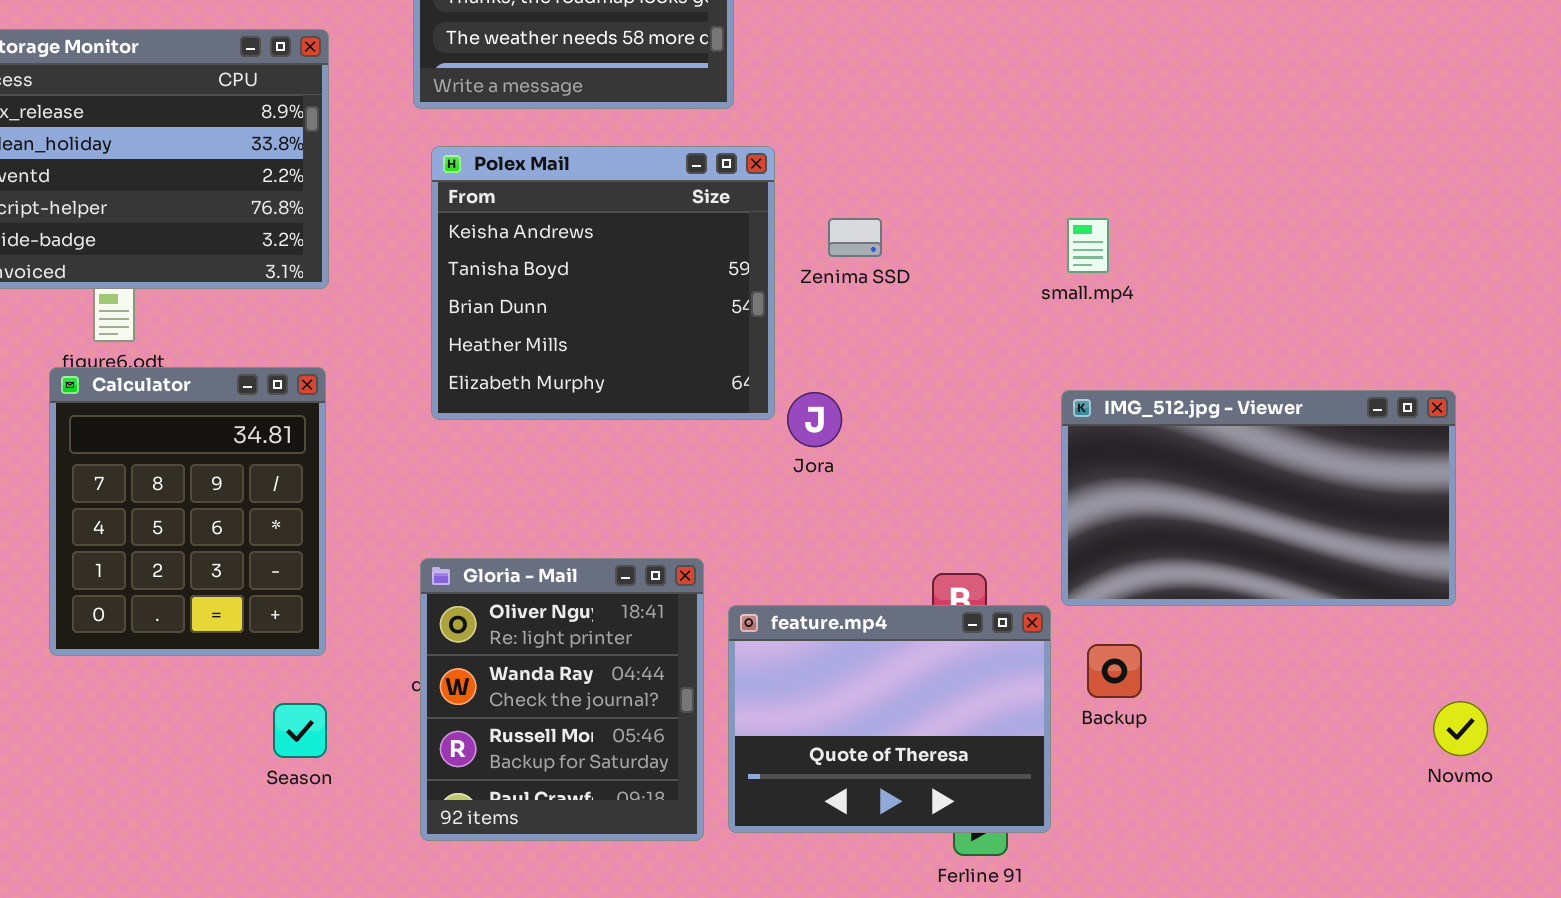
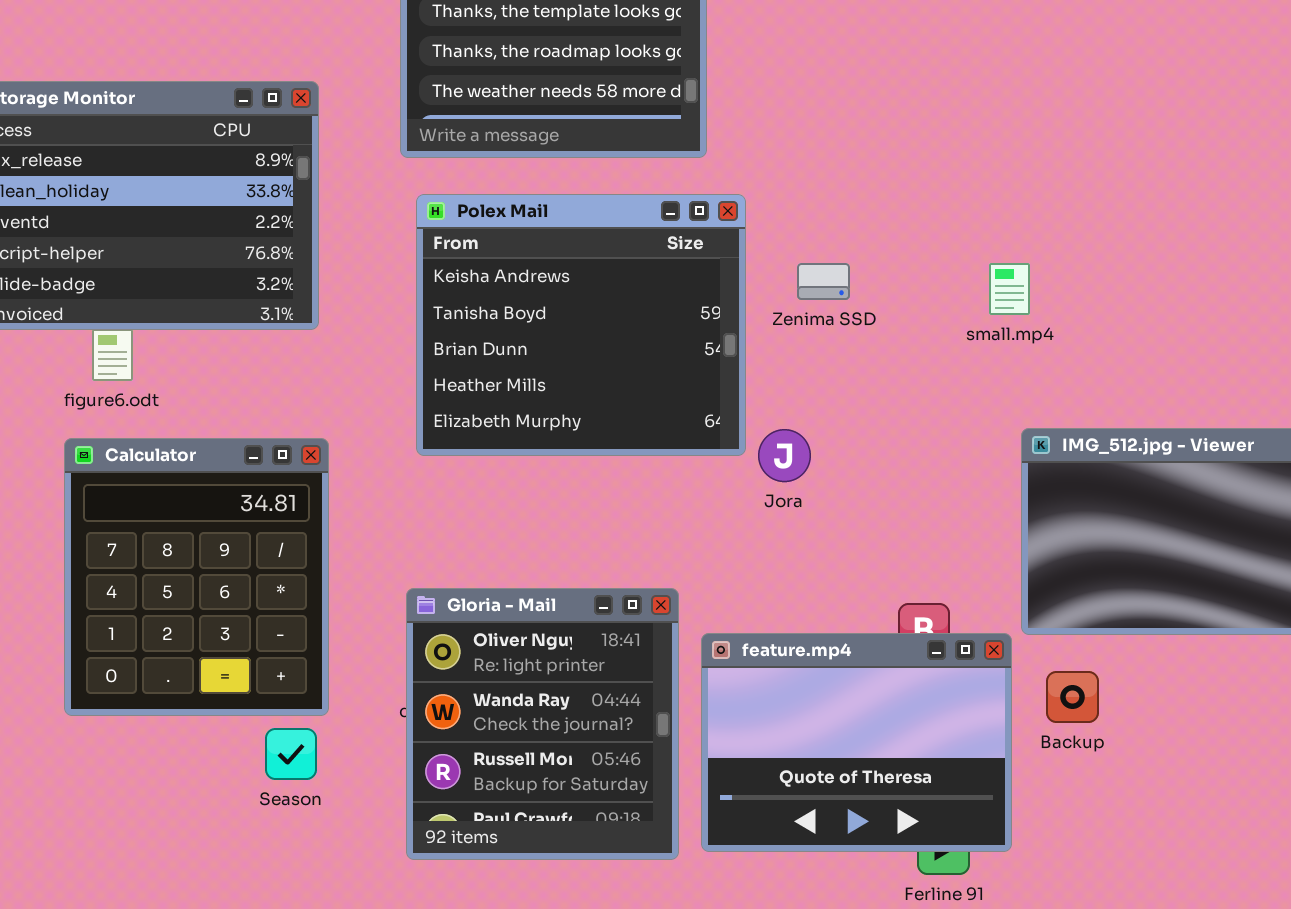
small.mp4: [1067,218,1109,273] -> [989,263,1030,315], moved
Calculator: [49,367,326,656] -> [64,438,329,716], moved

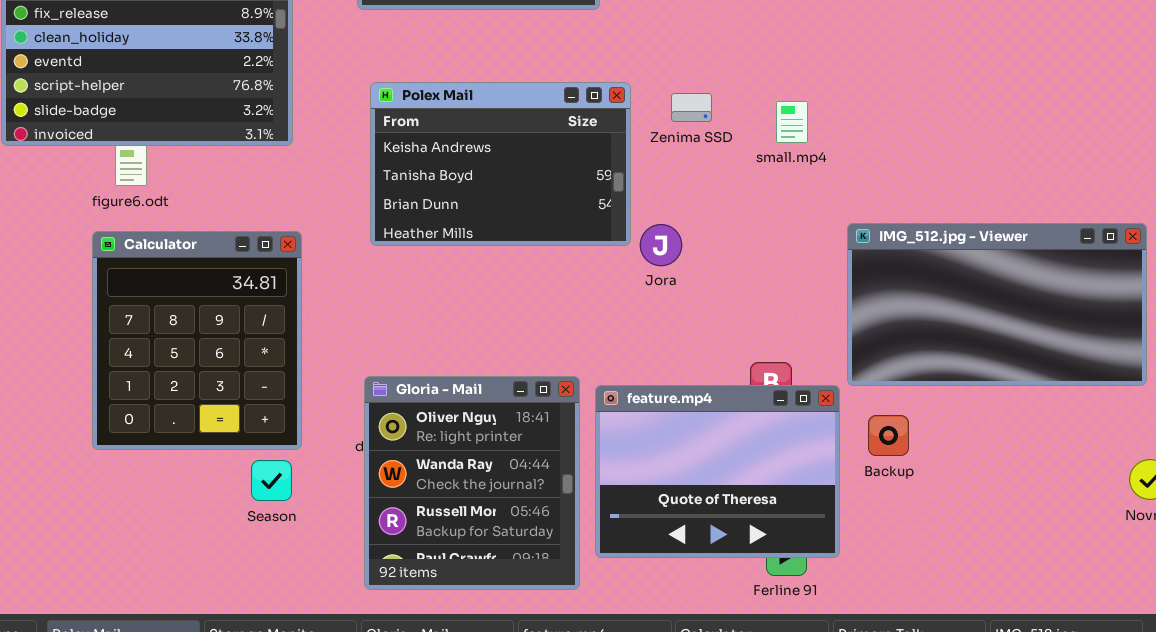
Polex Mail: [416,194,746,456] -> [370,82,631,246], resized
small.mp4: [989,263,1030,315] -> [776,101,808,143], moved
Gloria - Mail: [406,588,679,860] -> [364,376,580,590], moved

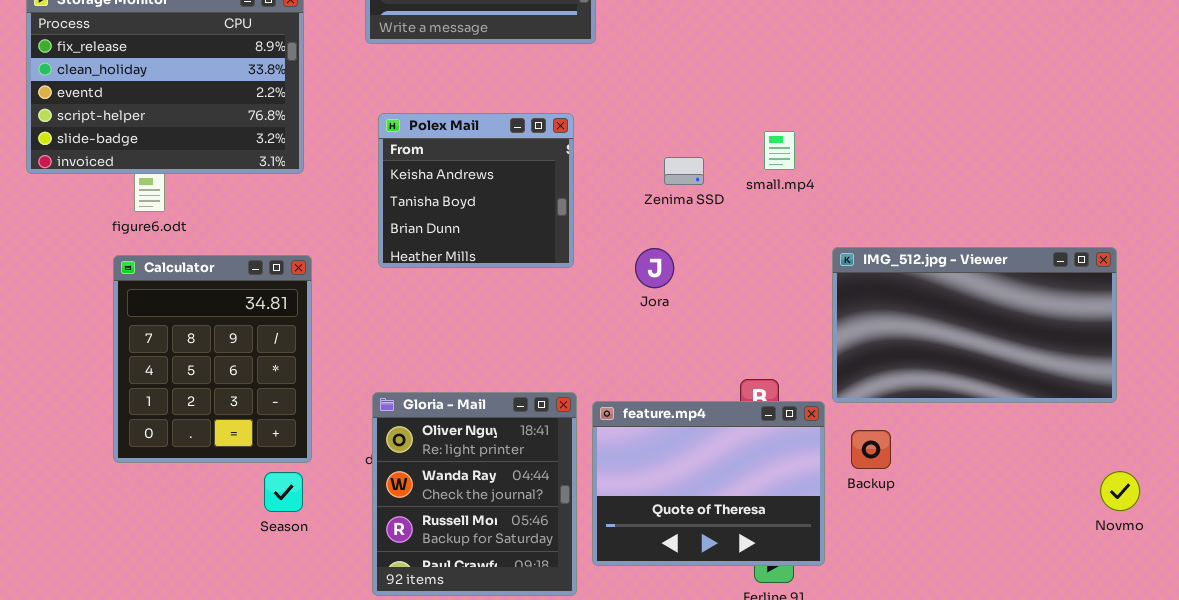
Polex Mail: [370,82,631,246] -> [378,113,574,268], resized
Zenima SSD: [671,93,712,122] -> [664,157,704,185], moved

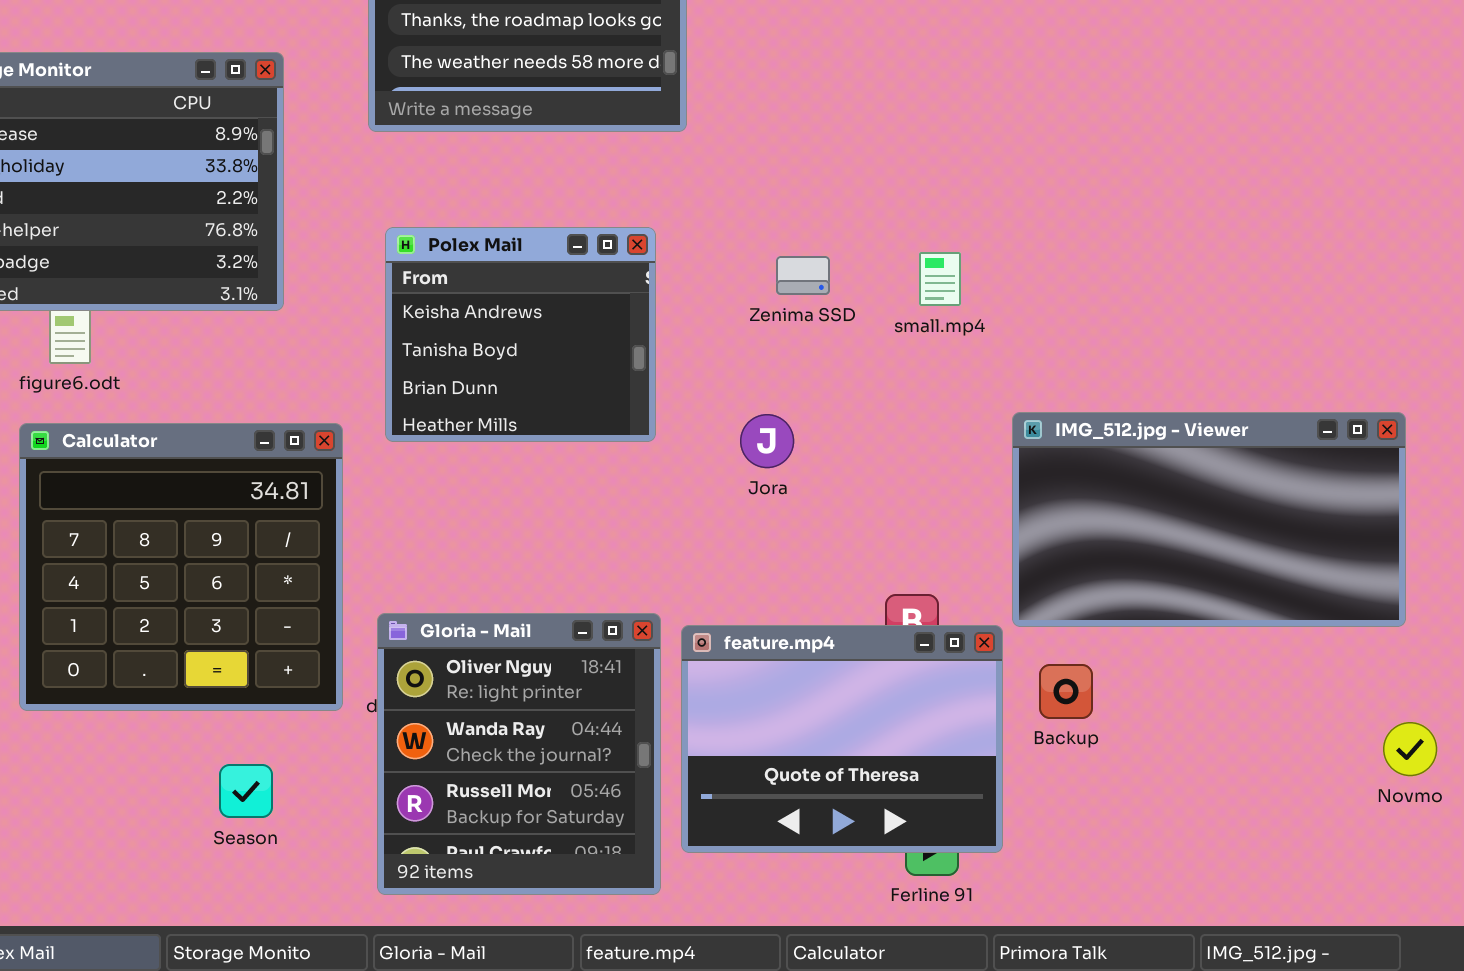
Zenima SSD: [664,157,704,185] -> [776,256,830,295], moved
Calculator: [113,255,312,463] -> [19,423,343,711], resized
Season: [264,472,303,512] -> [219,764,273,818], moved

